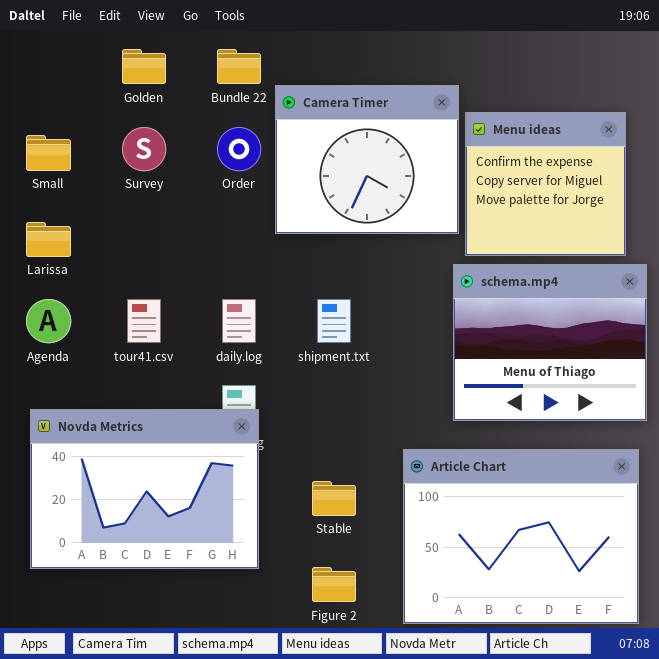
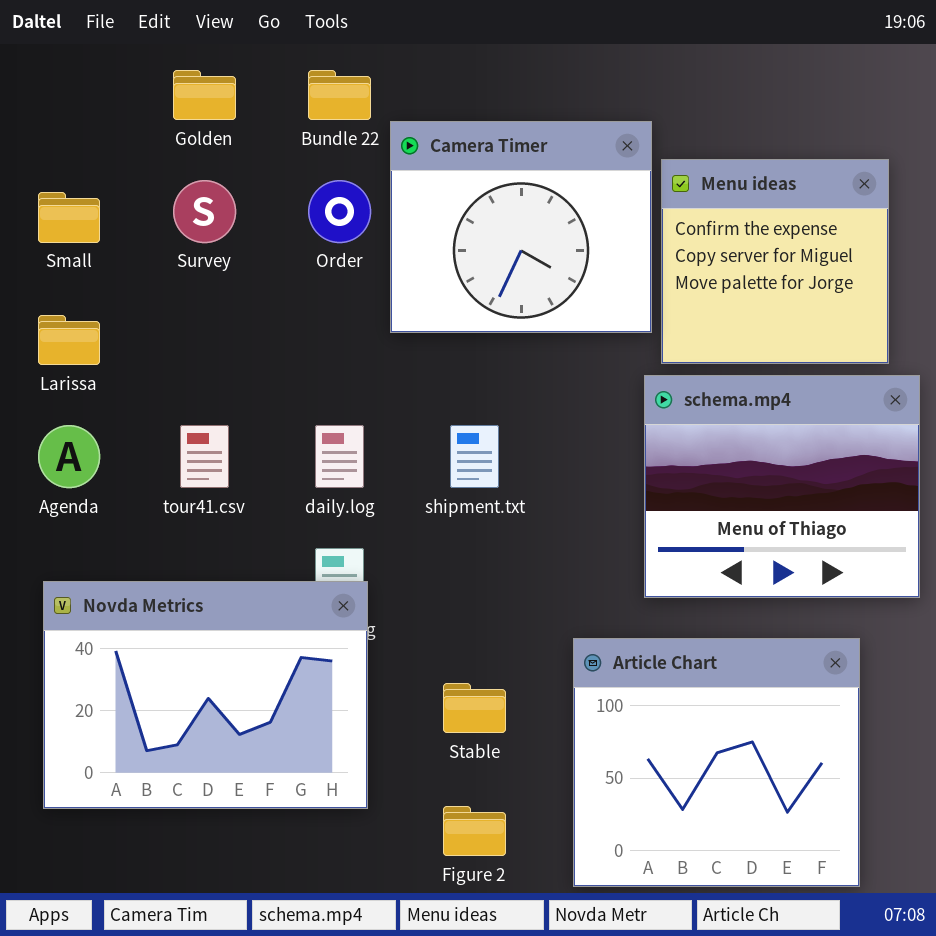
Article Chart: [403,449,639,624] -> [573,638,860,887], resized

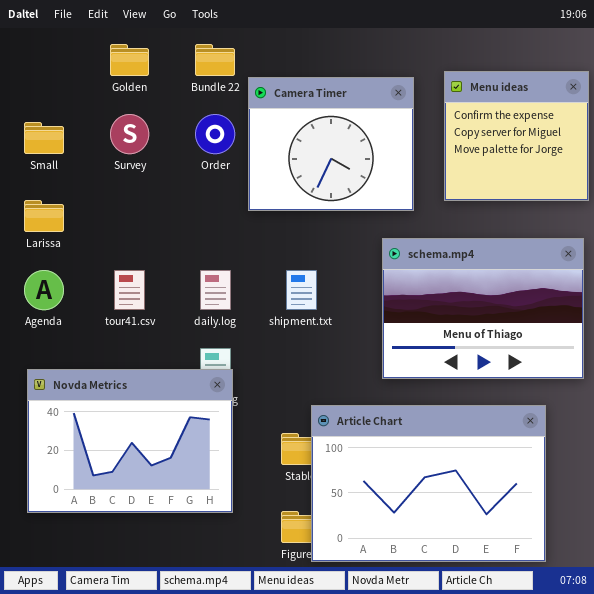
Menu ideas: [661,159,889,364] -> [444,71,589,201], moved
schema.mp4: [644,375,920,598] -> [382,238,584,379], resized
Article Chart: [573,638,860,887] -> [311,405,546,562], resized

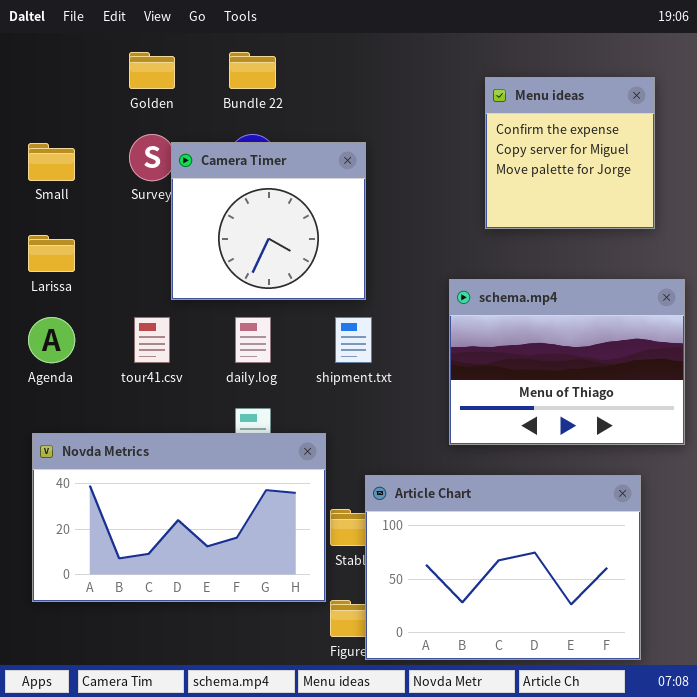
Menu ideas: [444,71,589,201] -> [485,77,655,229], moved
Camera Timer: [248,77,414,211] -> [171,142,366,300], moved
Novda Metrics: [27,369,233,513] -> [32,433,326,602], resized

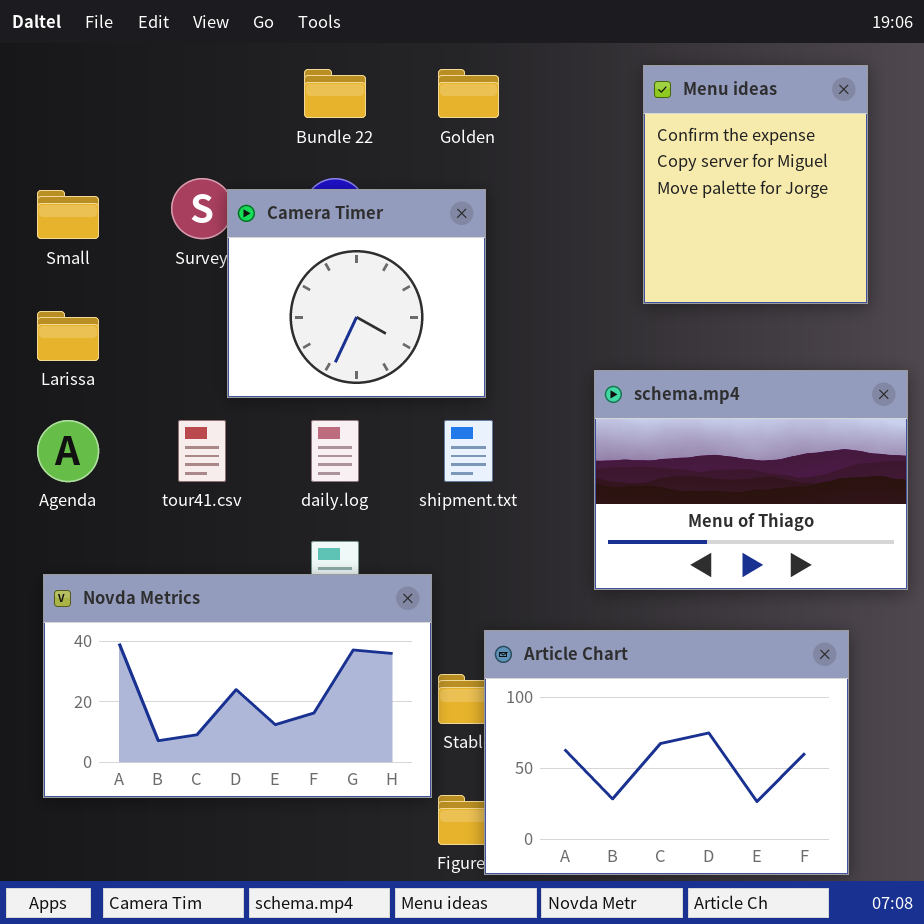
Golden: [129,52,175,89] -> [438,69,499,118], moved
Menu ideas: [485,77,655,229] -> [643,65,868,304], resized

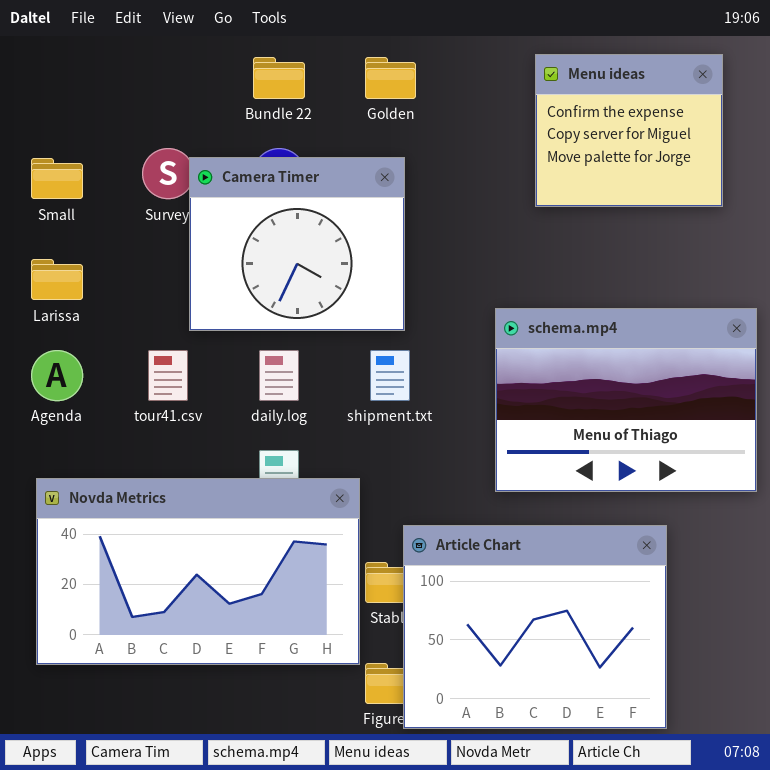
Menu ideas: [643,65,868,304] -> [535,54,723,207], resized
Article Chart: [484,630,849,875] -> [403,525,667,729], resized

